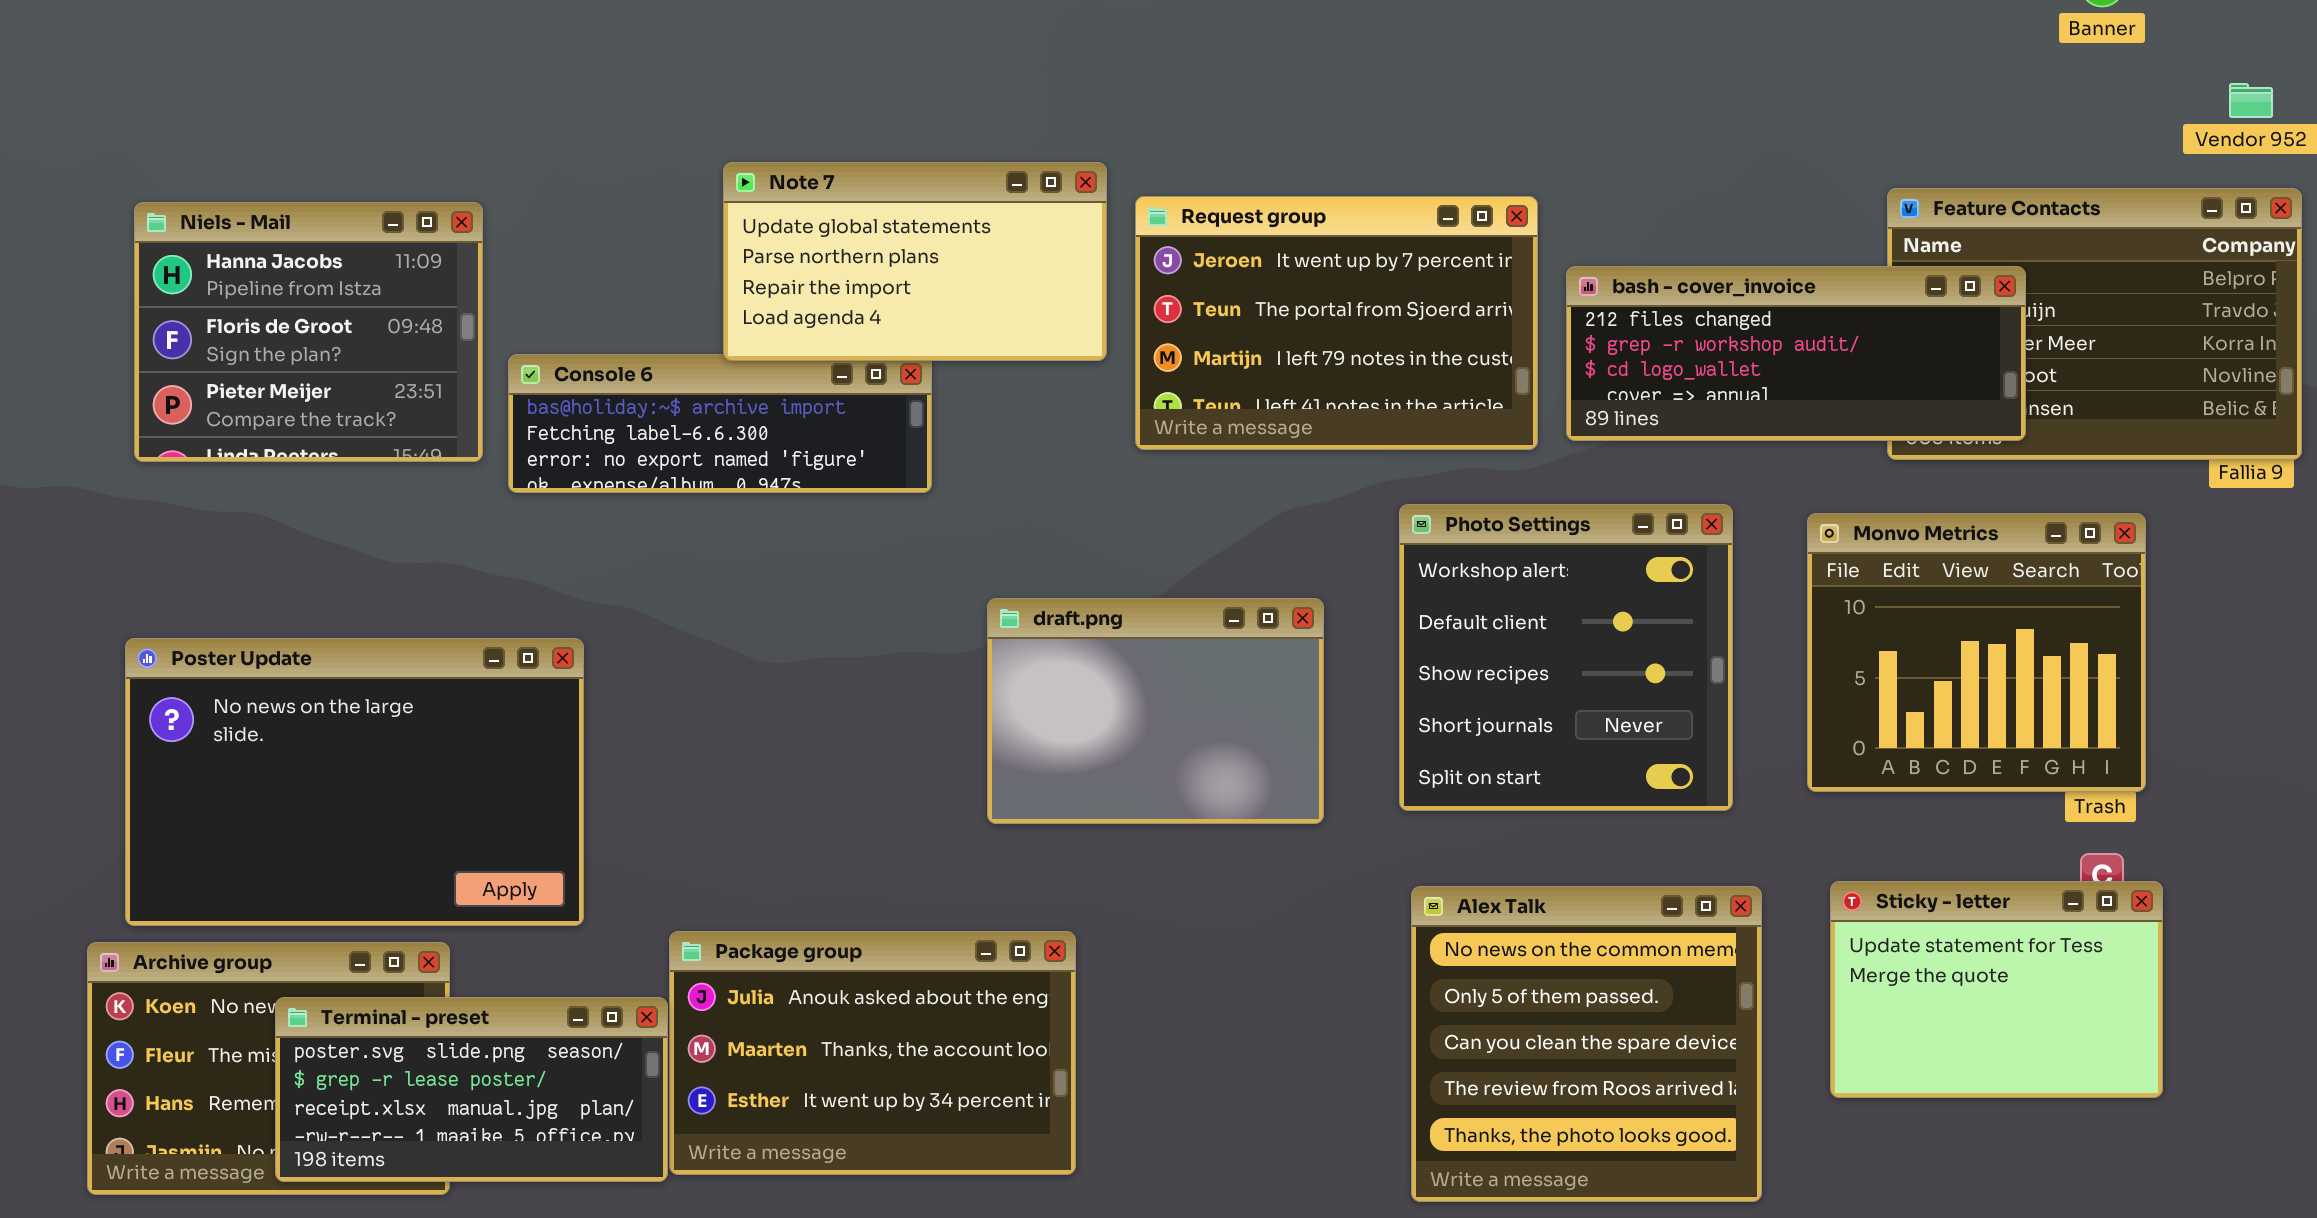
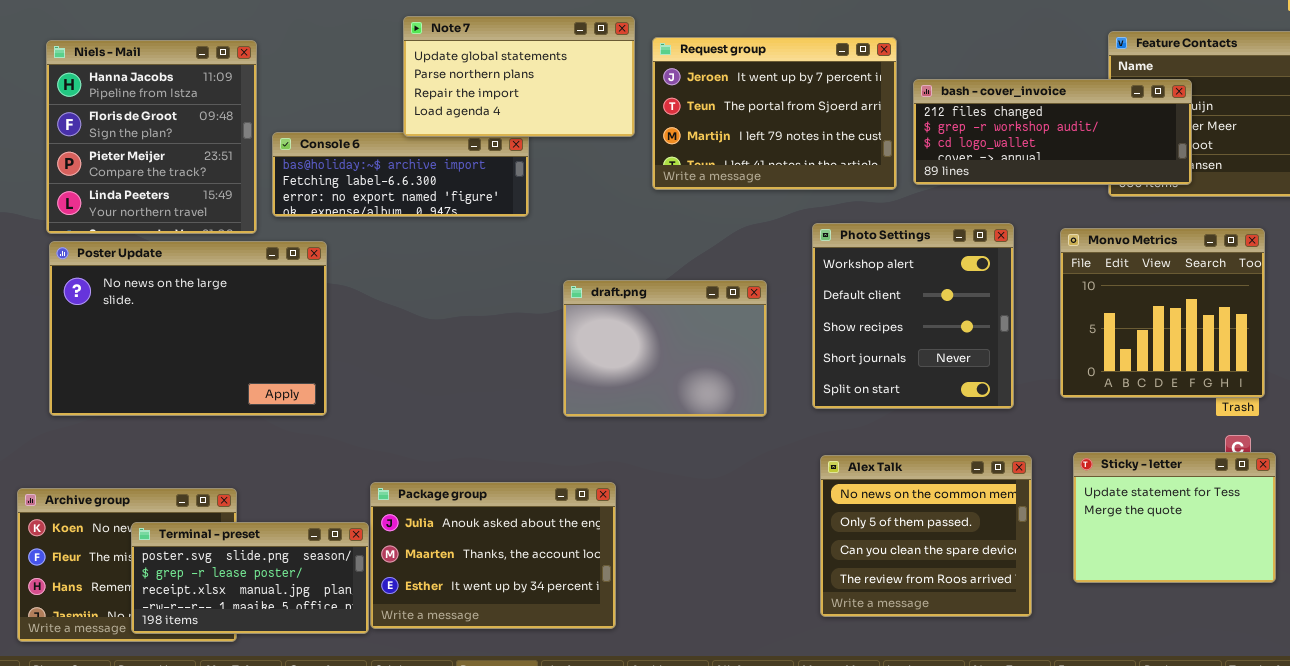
Niels - Mail: [134,202,483,462] -> [46,40,257,234], resized
Poster Update: [125,638,584,926] -> [49,241,327,416], moved
Alex Talk: [1411,886,1762,1202] -> [820,455,1032,617], resized

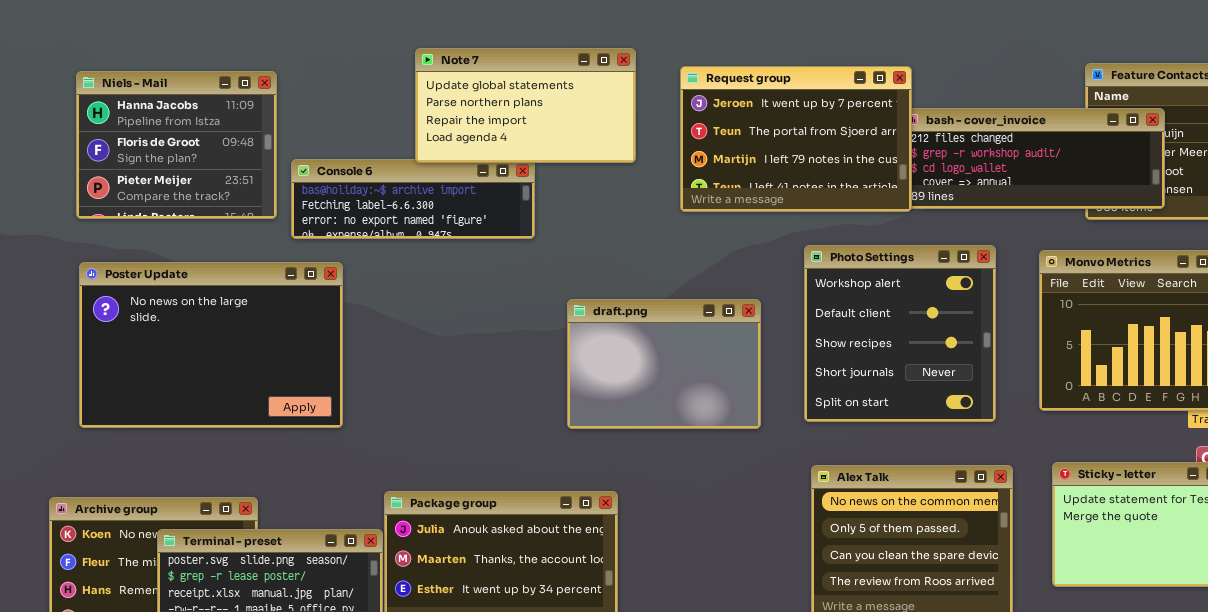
Request group: [652,37,897,190] -> [680,66,912,212], moved
Niels - Mail: [46,40,257,234] -> [76,71,277,219], resized

